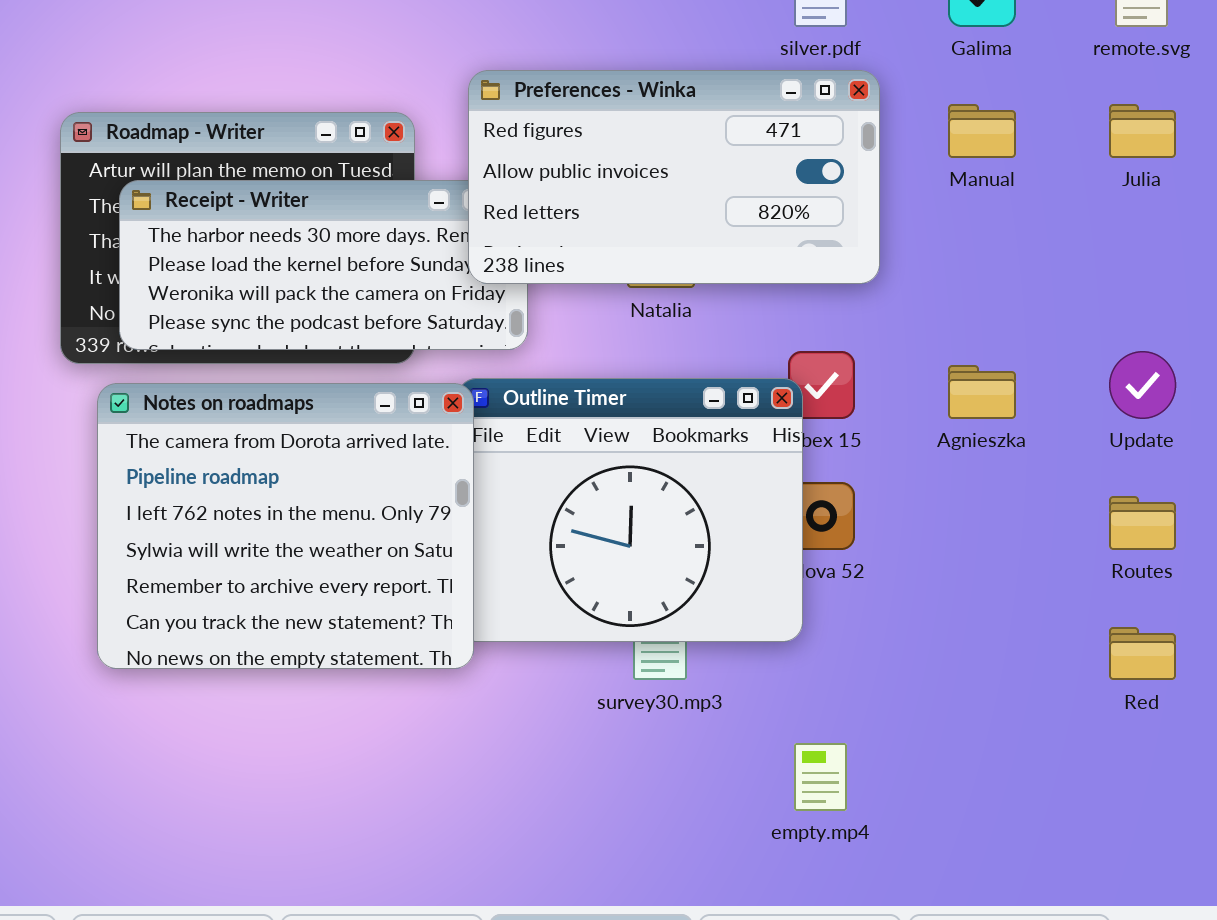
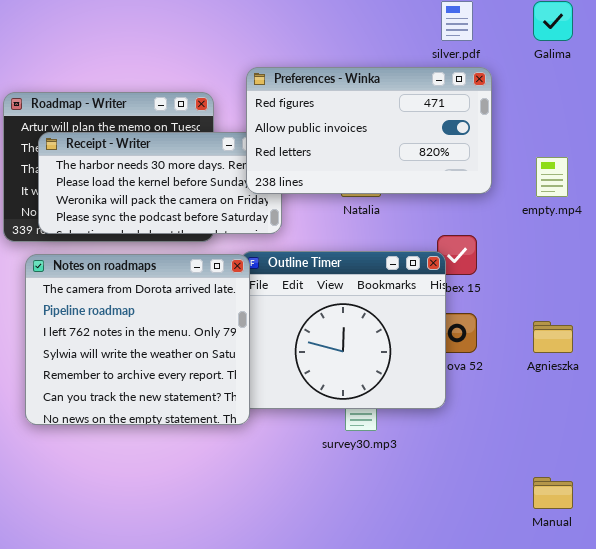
Manual: [948,104,1016,158] -> [533,477,573,509], moved
Agnieszka: [948,365,1016,419] -> [533,321,573,353], moved
empty.mp4: [794,743,847,811] -> [536,157,568,197], moved

